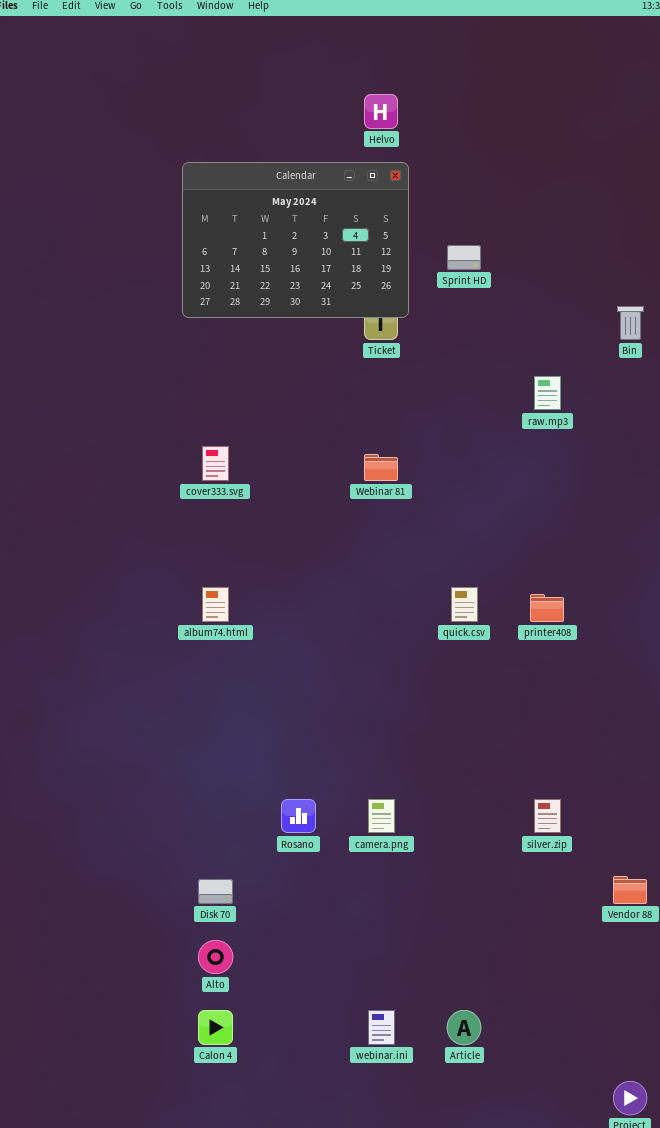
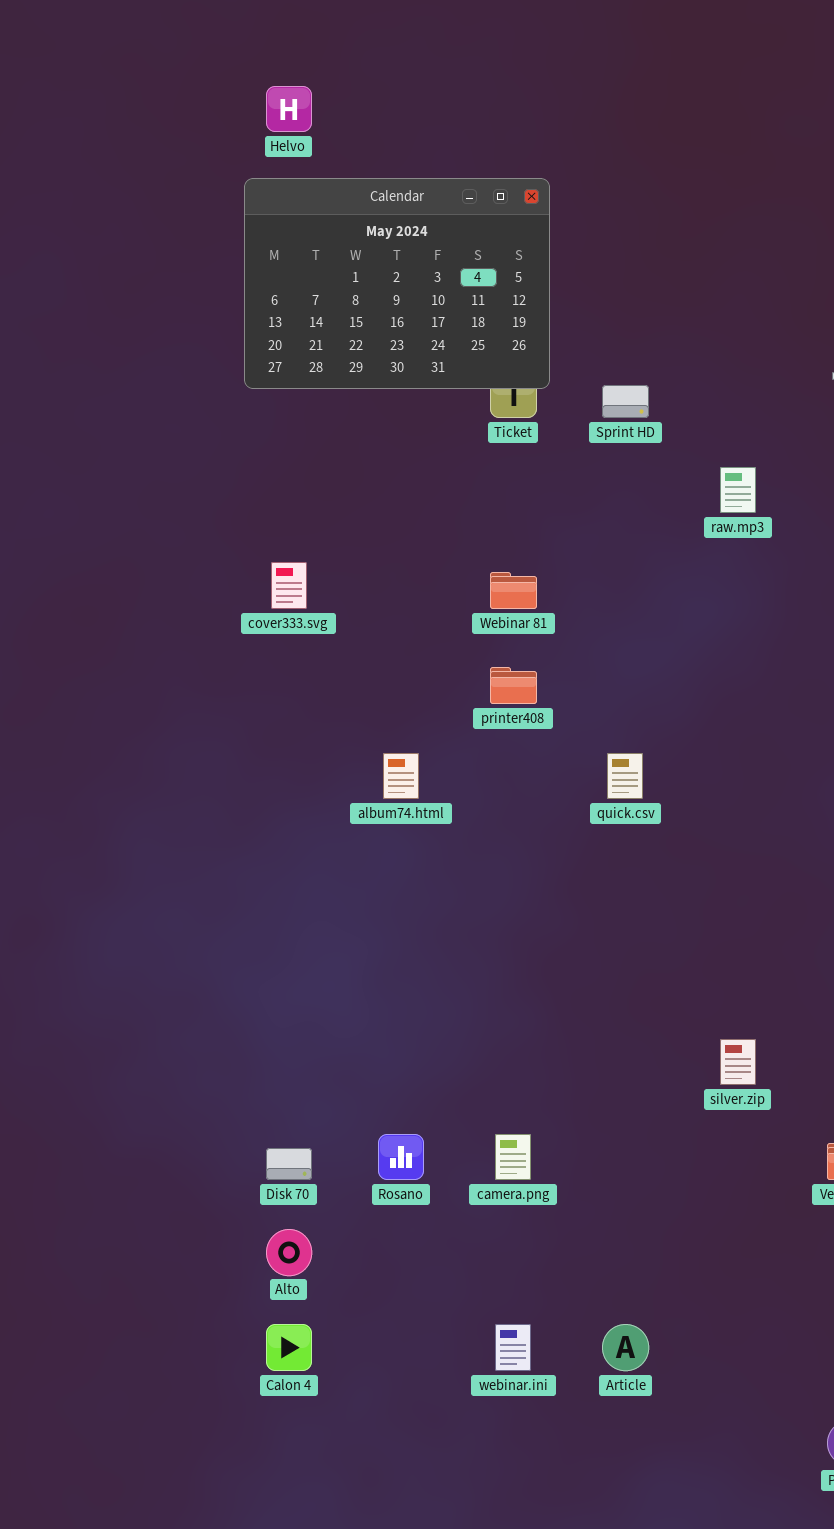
Helvo: [364,94,398,129] -> [266,86,312,132], moved
Sprint HD: [447,245,481,270] -> [602,385,649,418], moved
album74.html: [202,587,229,622] -> [383,753,419,799], moved
printer408: [530,594,564,622] -> [490,667,537,704], moved
Rosano: [281,799,316,833] -> [378,1134,424,1180], moved
camera.png: [368,799,395,833] -> [495,1134,531,1180], moved

